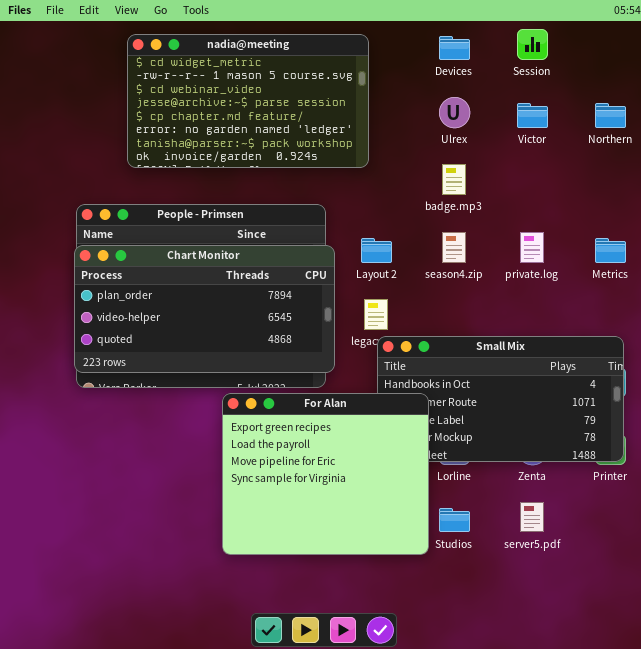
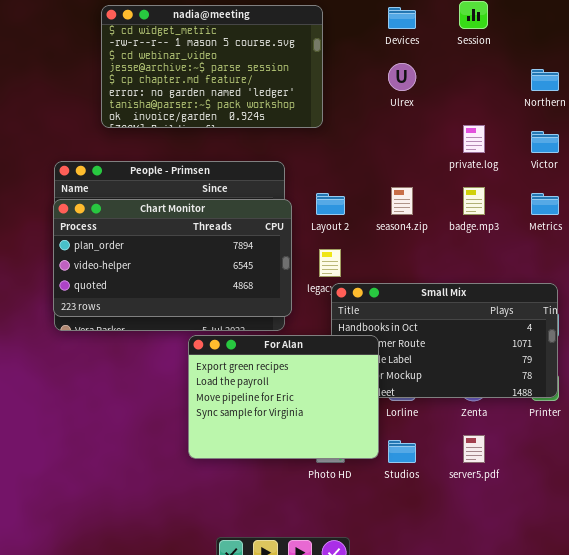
Victor: [517,103,548,128] -> [531,131,559,153], moved
badge.mp3: [442,164,466,195] -> [463,187,485,215], moved
private.log: [520,232,544,263] -> [463,125,485,153], moved
For Alan: [222,393,429,555] -> [188,335,379,459], resized

